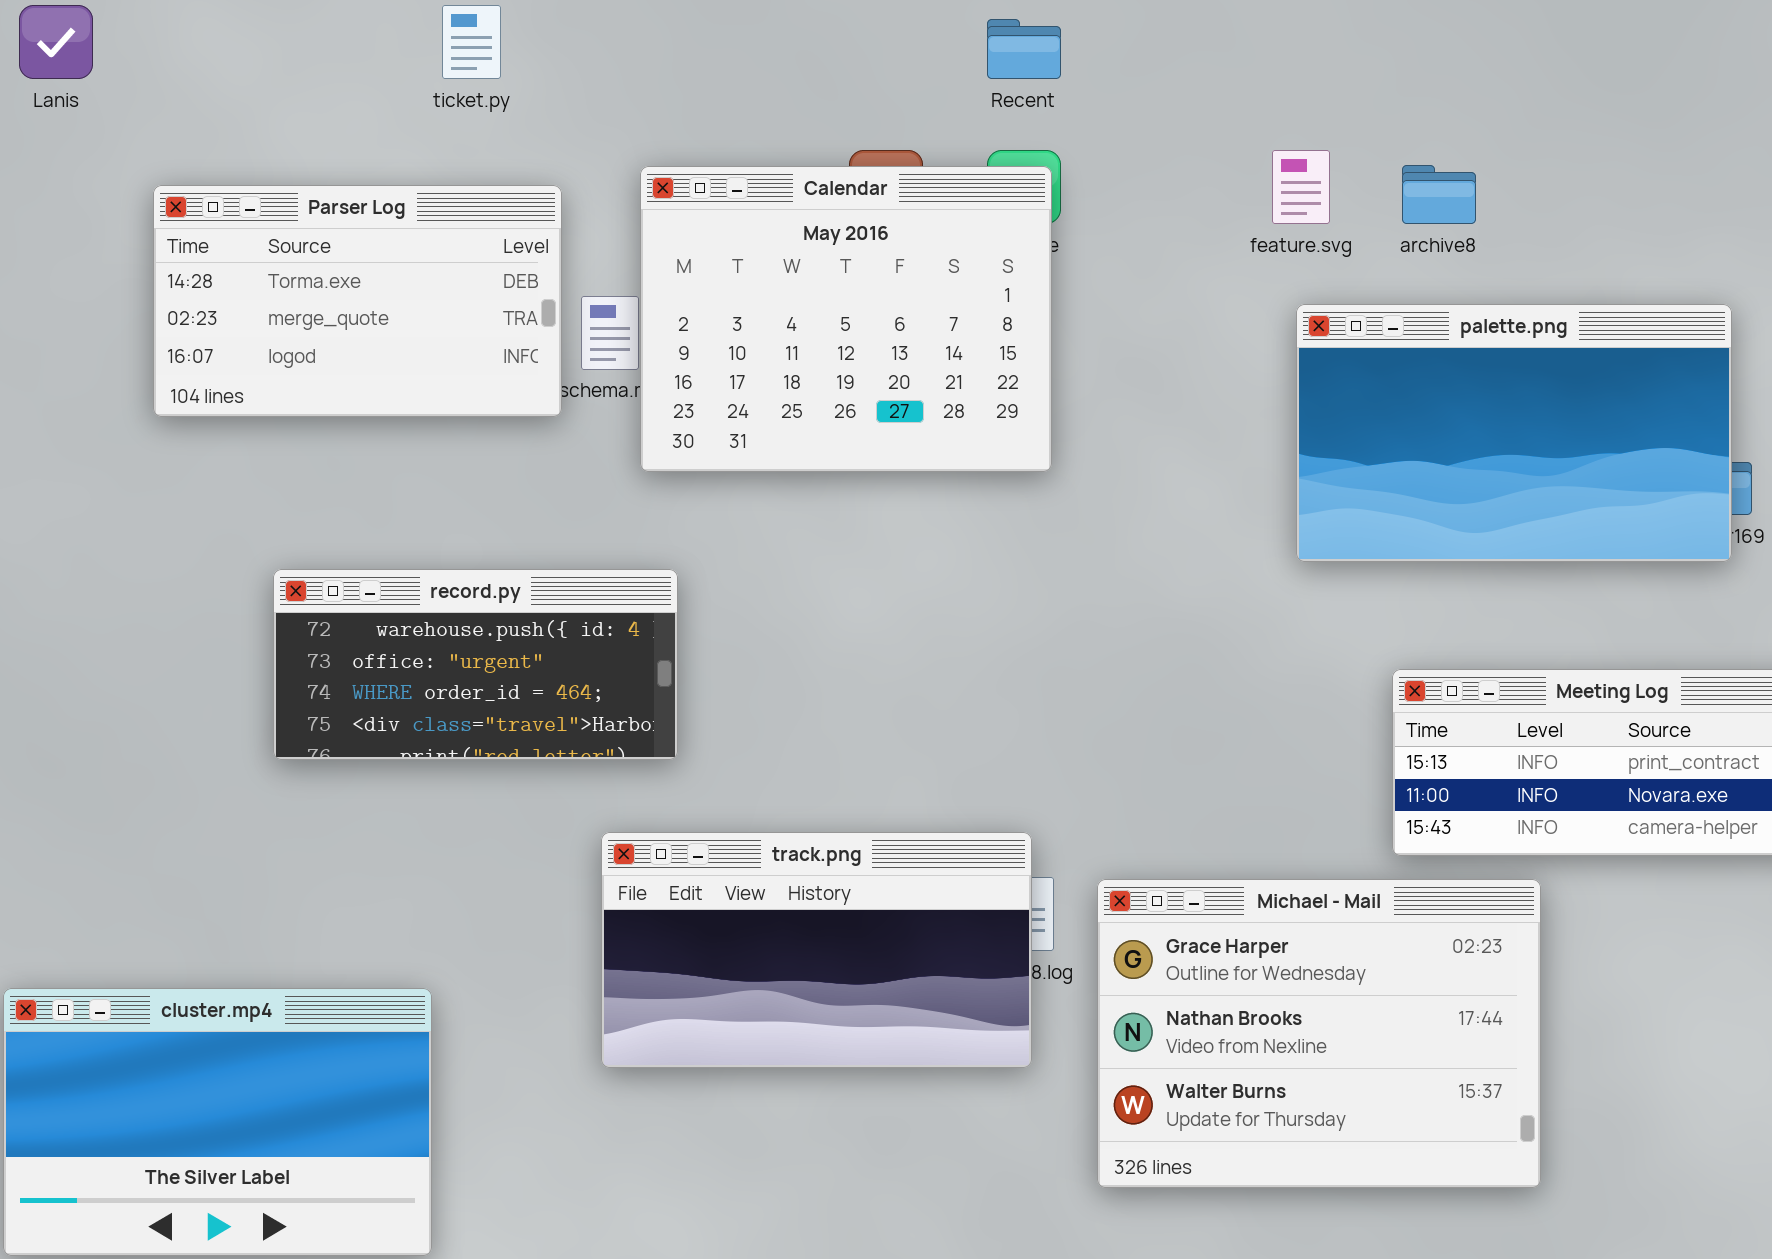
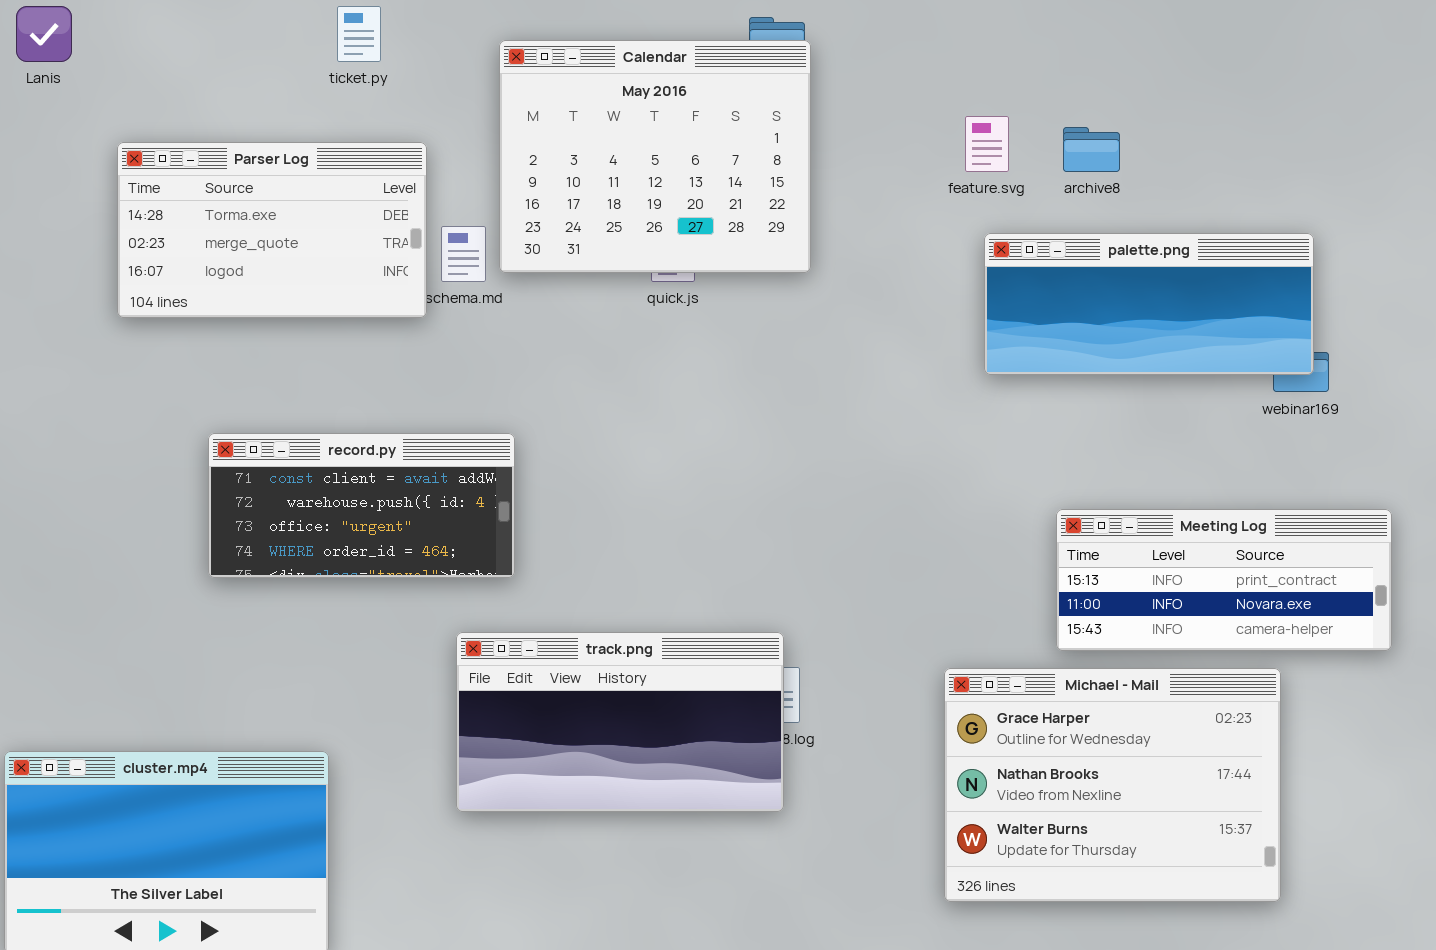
Calendar: [640,166,1052,472] -> [499,40,811,273], moved
palette.png: [1296,304,1732,562] -> [984,233,1314,375], resized
record.py: [273,569,678,760] -> [208,433,515,578], scrolled up 1 row
Michael - Mail: [1097,879,1541,1188] -> [944,668,1281,902], moved

